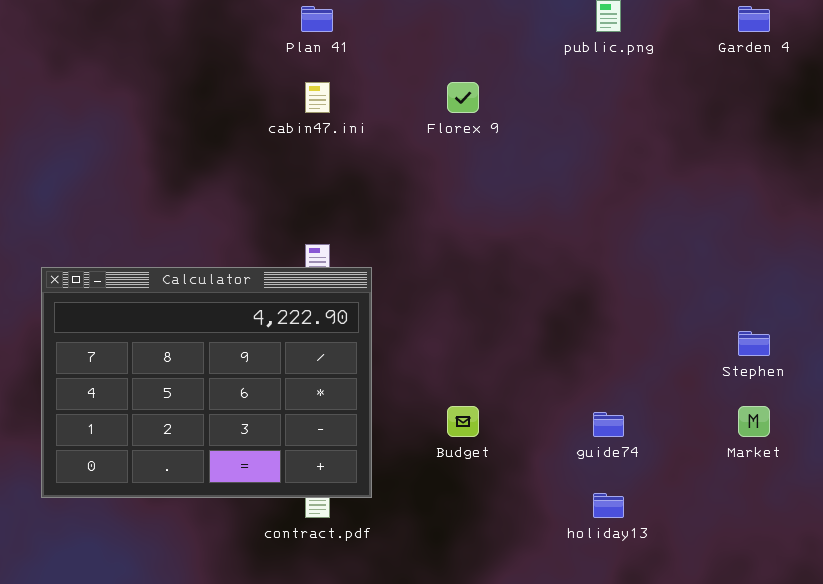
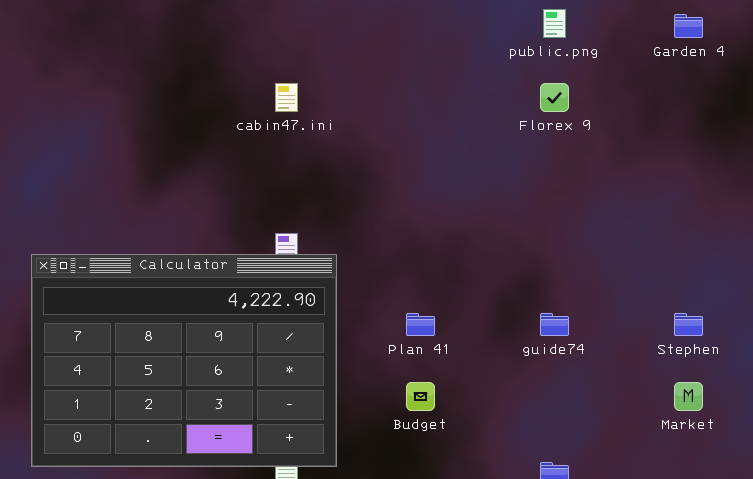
Plan 41: [301,6,333,32] -> [406,313,435,336], moved
Florex 9: [447,82,479,113] -> [540,83,569,112], moved
guide74: [593,412,624,437] -> [540,313,569,336], moved

